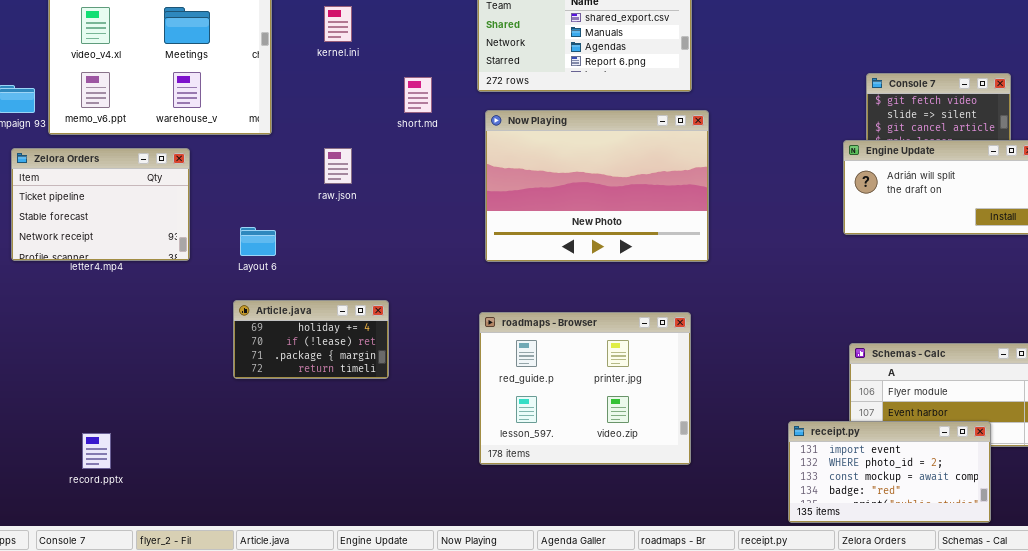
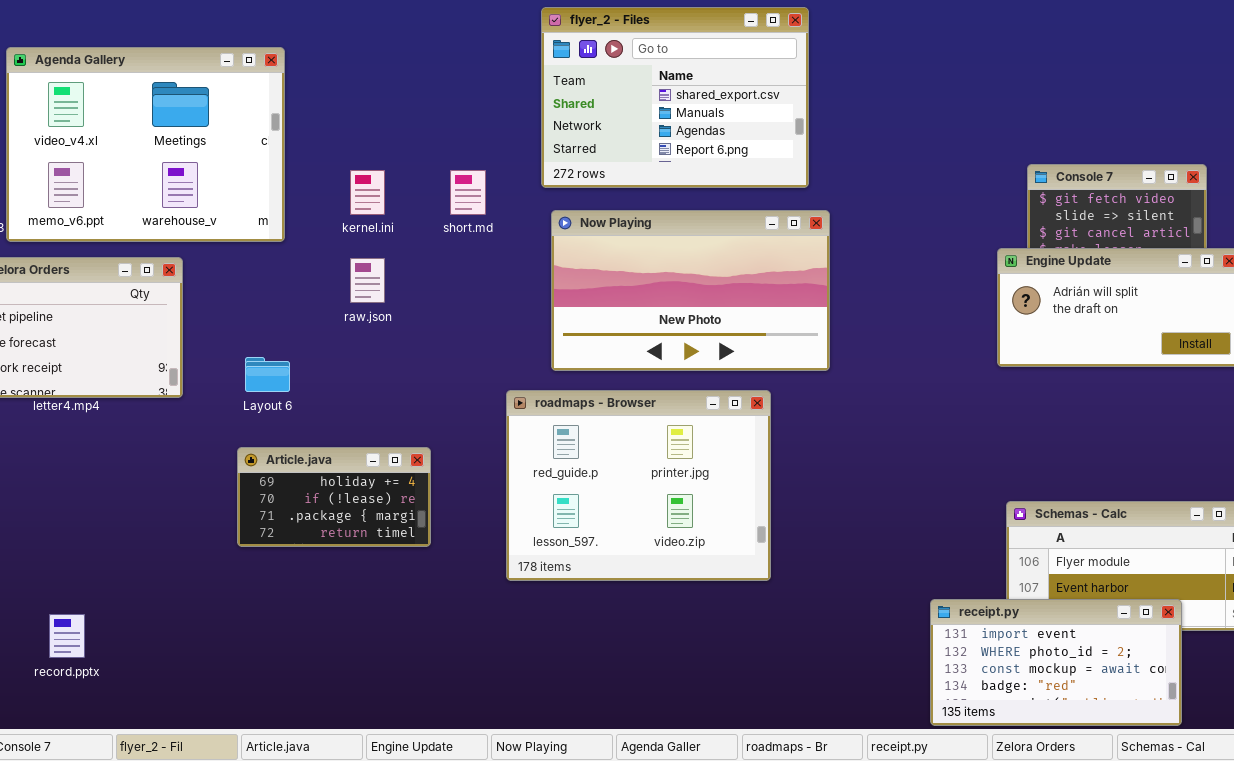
kernel.ini: [324,6,352,42] -> [350,170,385,215], moved
Now Playing: [485,110,709,262] -> [551,210,830,371], resized
roadmaps - Browser: [479,312,691,465] -> [506,390,771,581], moved

